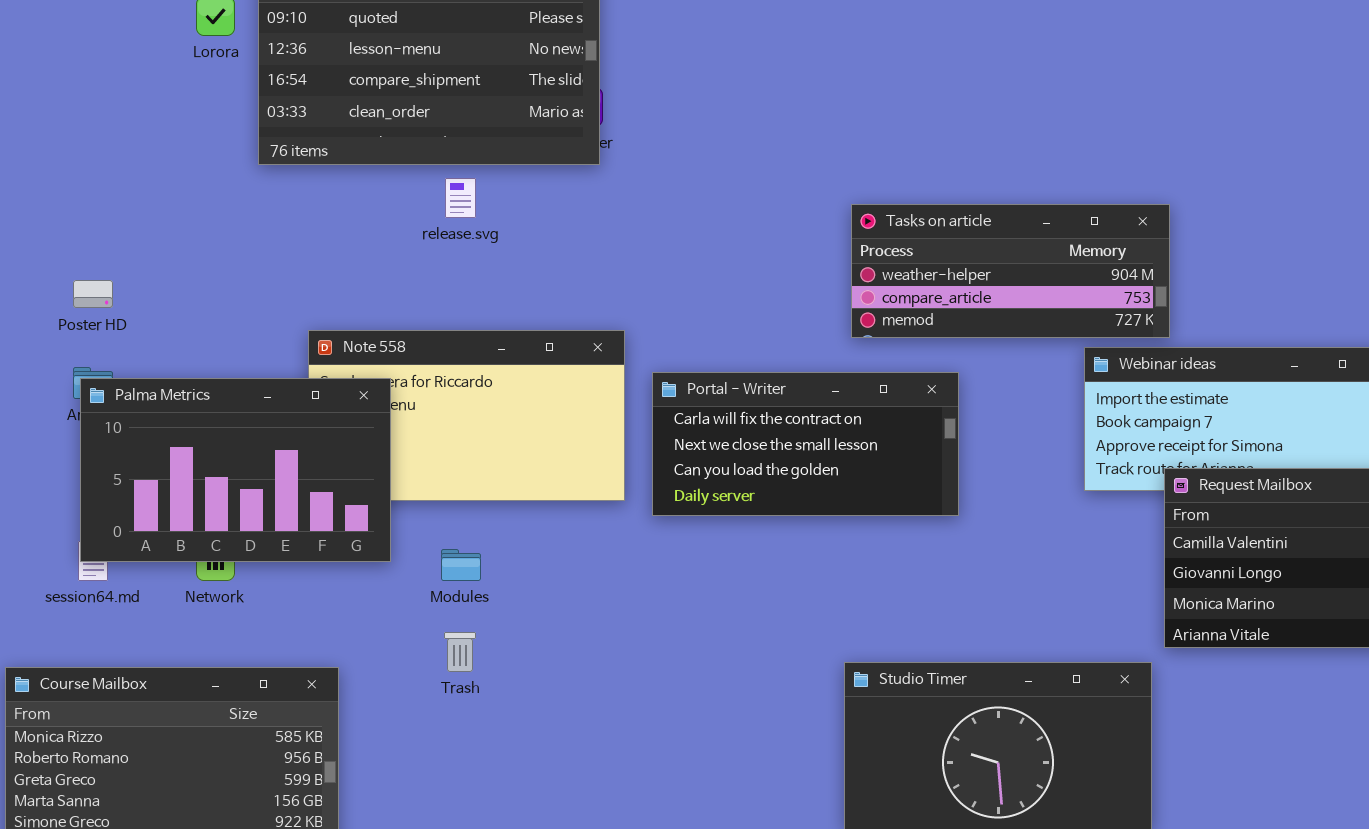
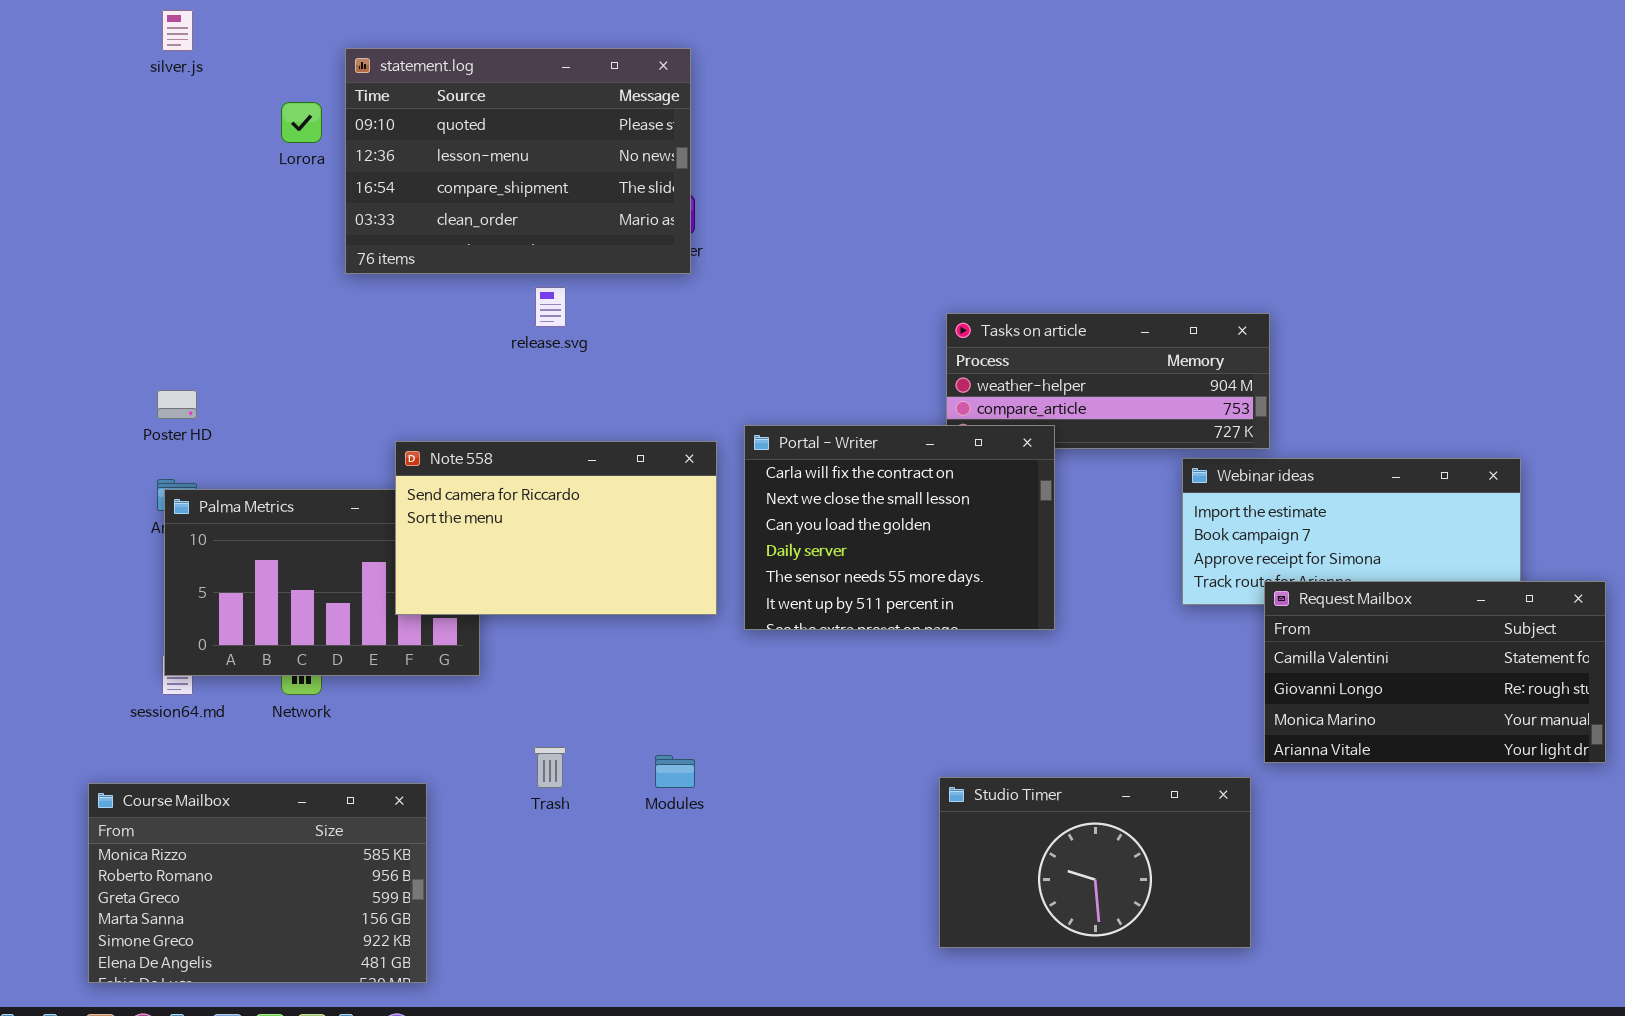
Note 558: [308,330,625,501] -> [395,441,717,615], raised
Portal - Writer: [652,372,959,516] -> [744,425,1055,630], resized
Modules: [441,549,481,581] -> [655,755,695,788], moved

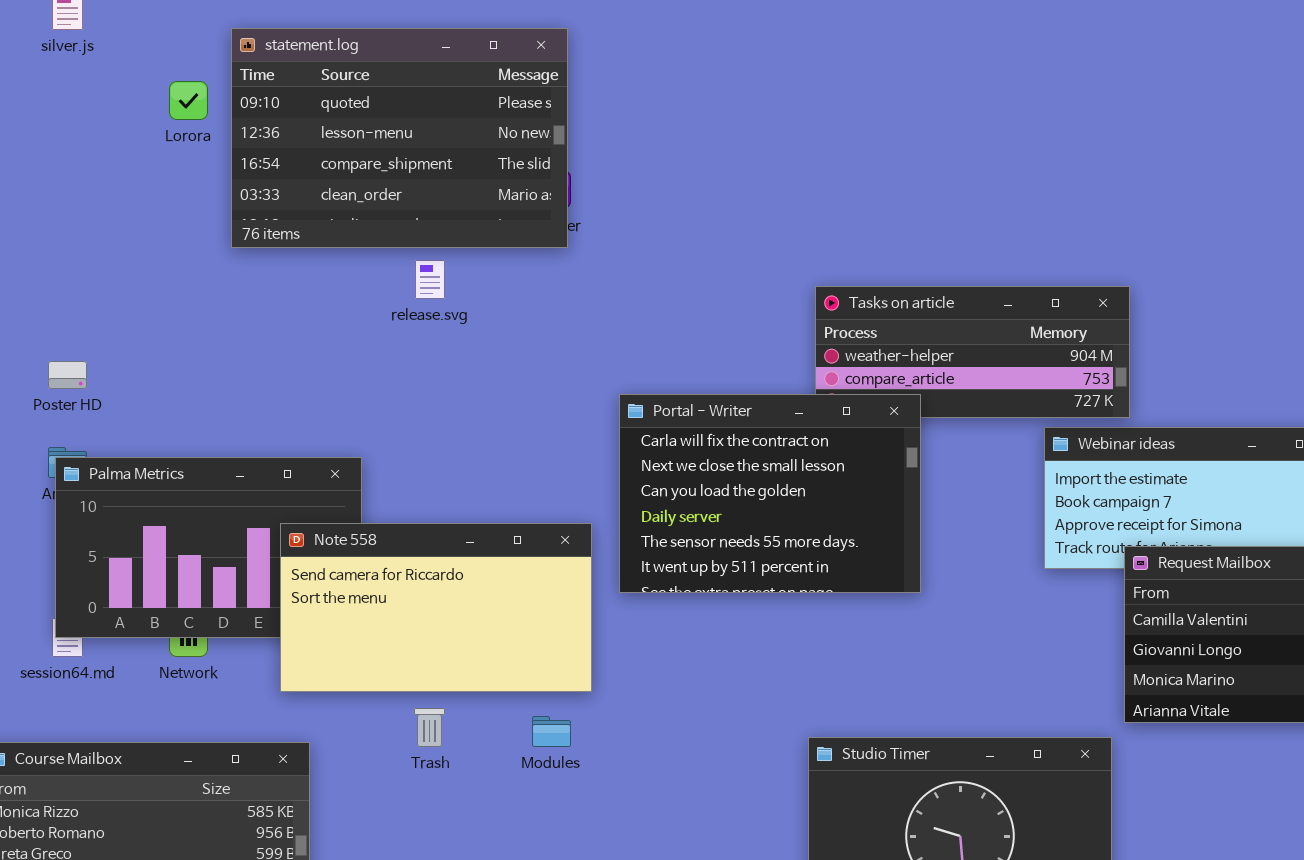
Note 558: [395,441,717,615] -> [280,523,592,692], moved

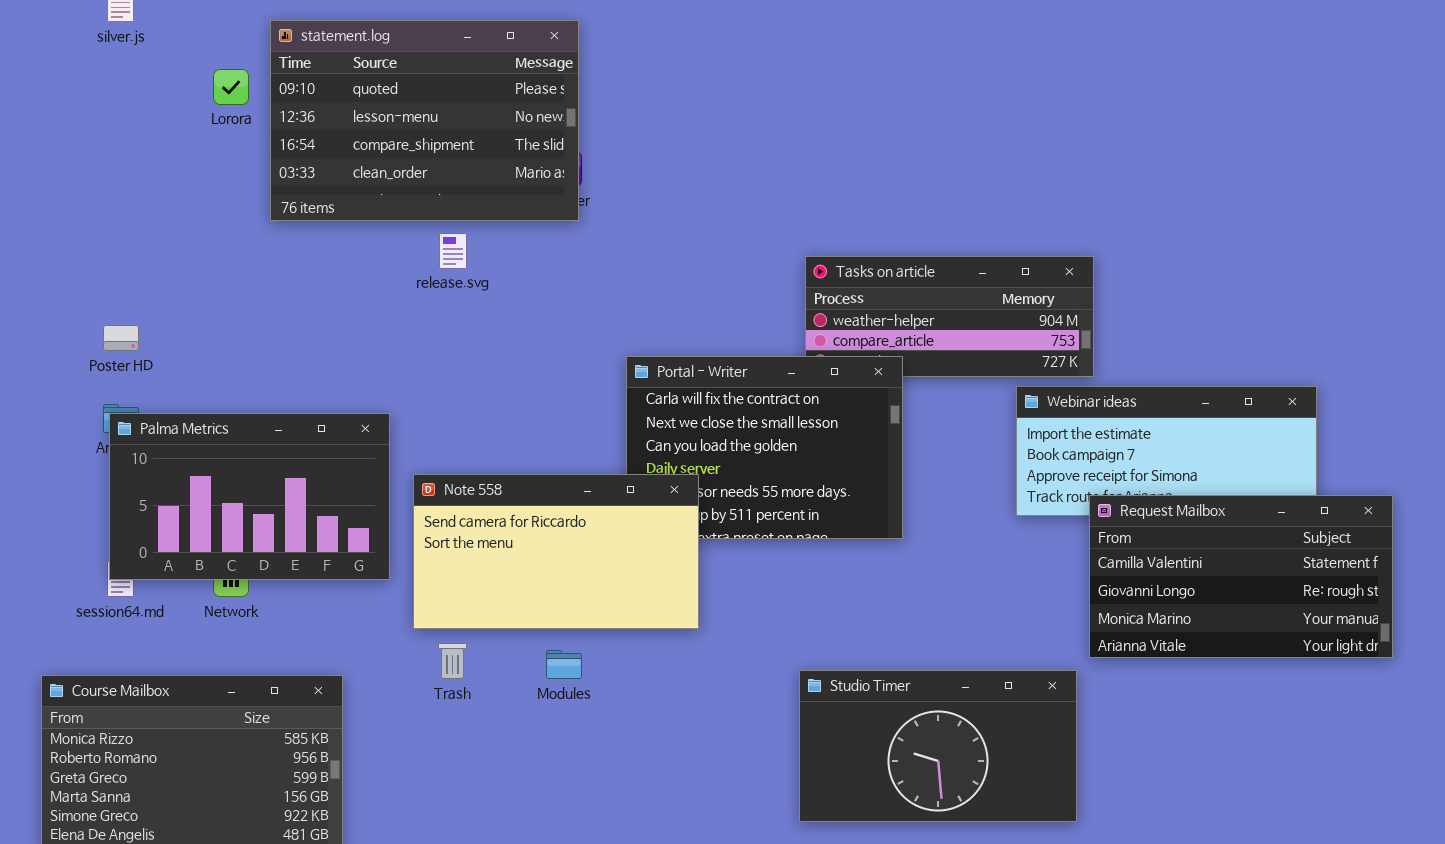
Note 558: [280,523,592,692] -> [413,474,699,629], moved

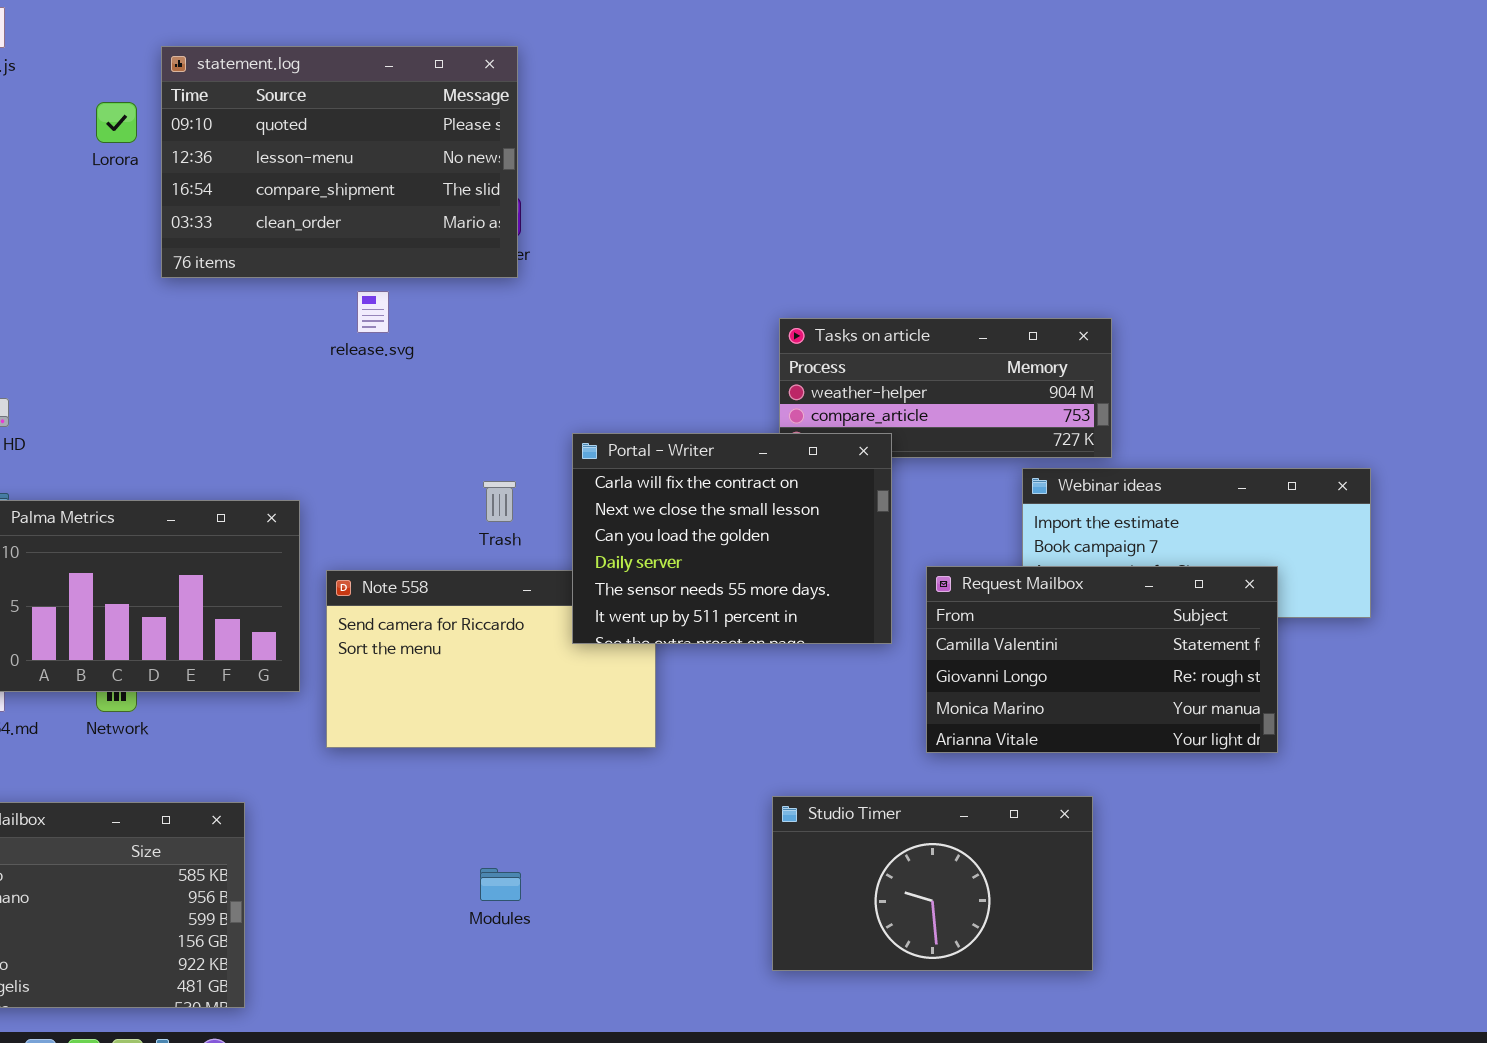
Portal - Writer: [626,356,903,539] -> [572,433,892,644], raised
Request Mailbox: [1089,495,1393,658] -> [926,566,1278,753], moved
Trash: [438,643,467,679] -> [483,481,516,522], moved
Modules: [546,650,582,679] -> [480,868,521,901], moved

